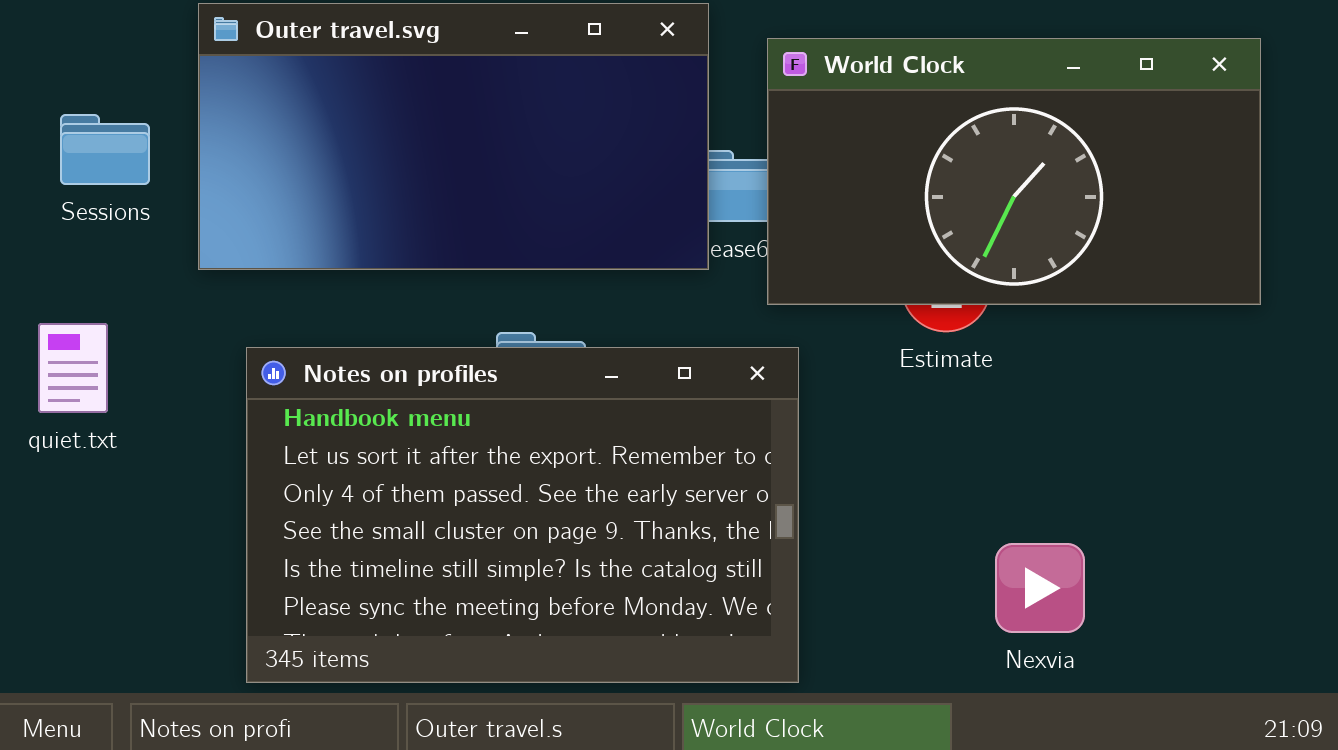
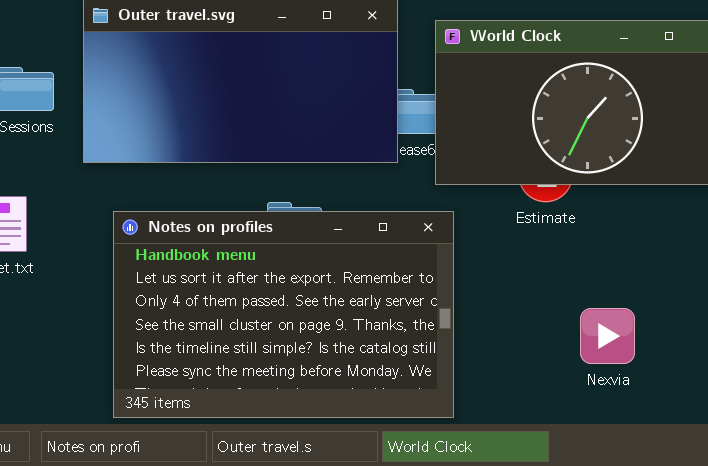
Nexvia: [995,543,1085,633] -> [580,308,635,364], moved

